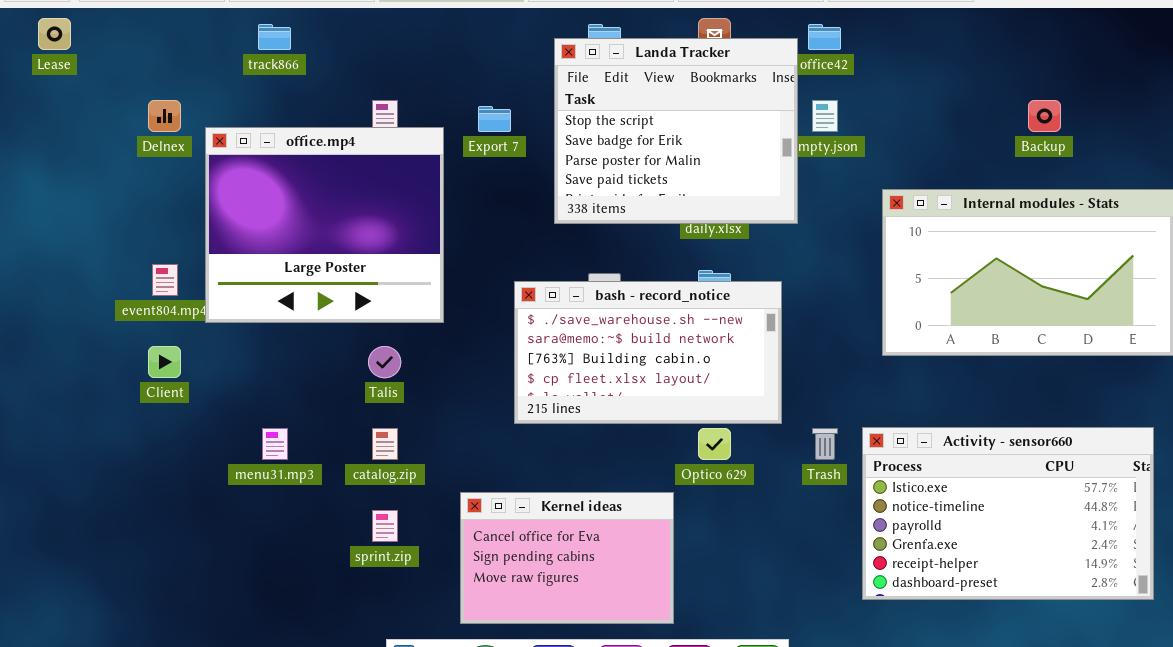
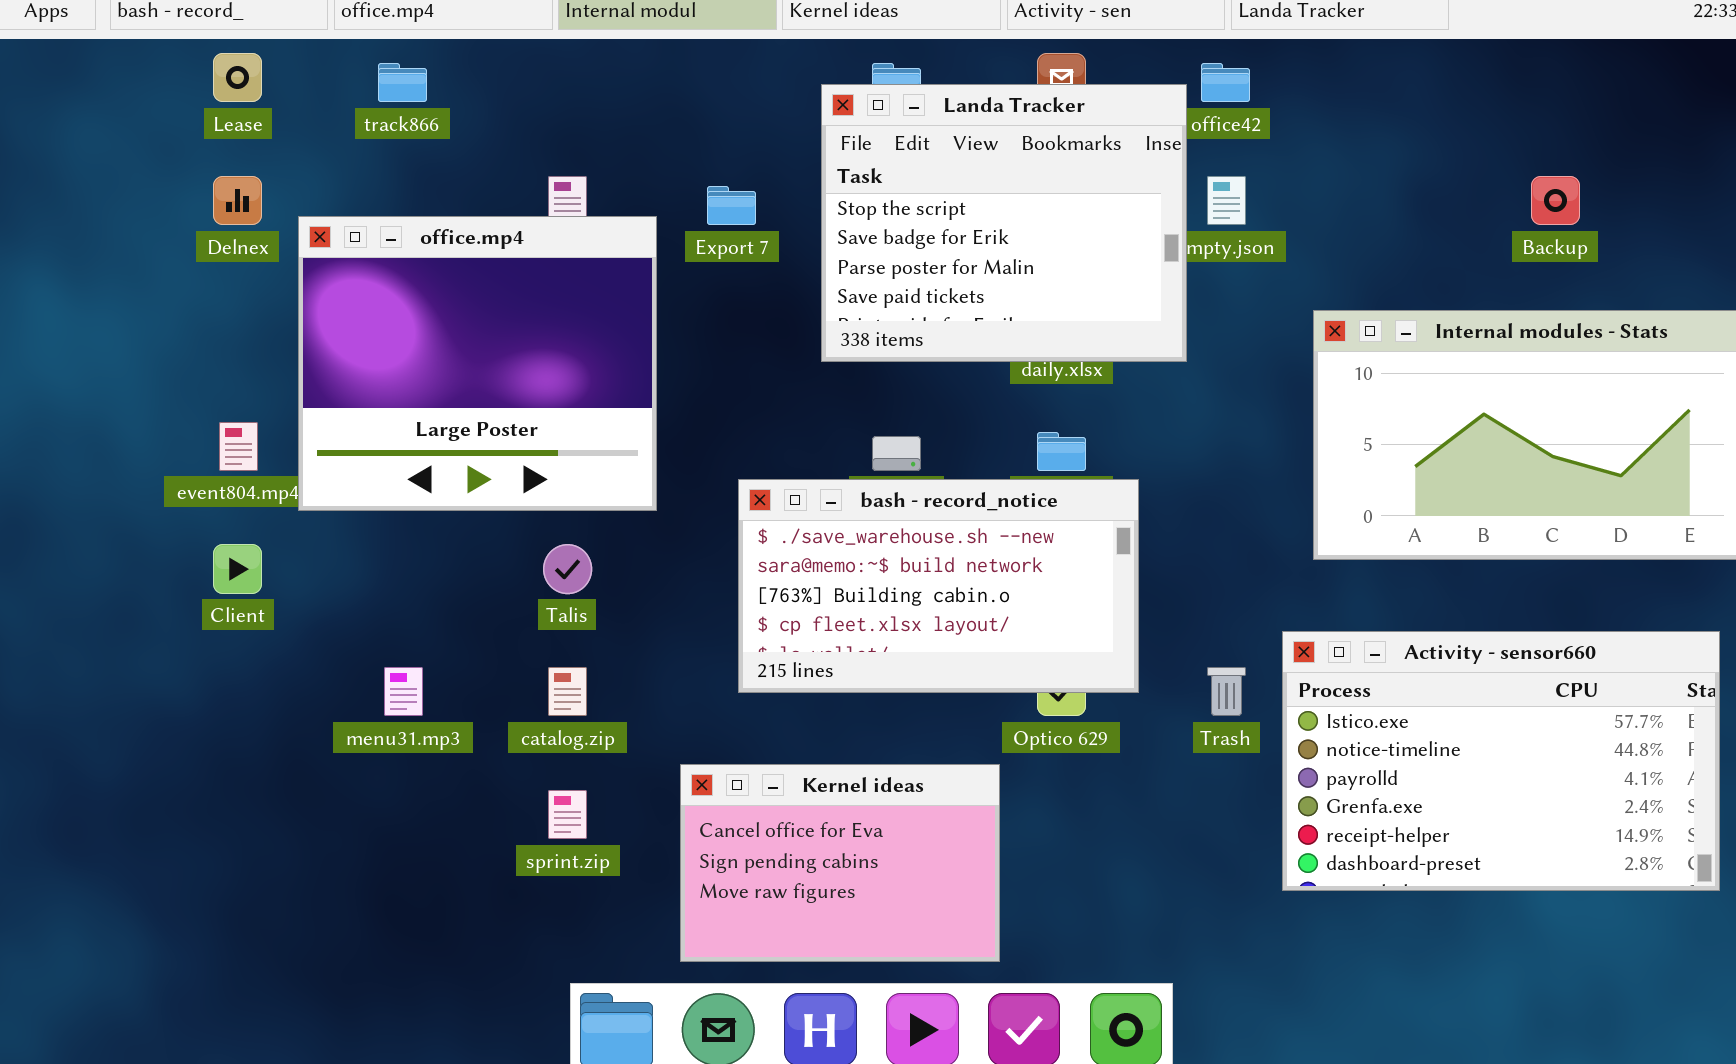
Lease: [38,18,71,50] -> [213,53,262,102], moved
bash - record_notice: [514,281,782,424] -> [738,479,1139,693], moved
Activity - sensor660: [862,427,1154,600] -> [1282,631,1720,891], moved

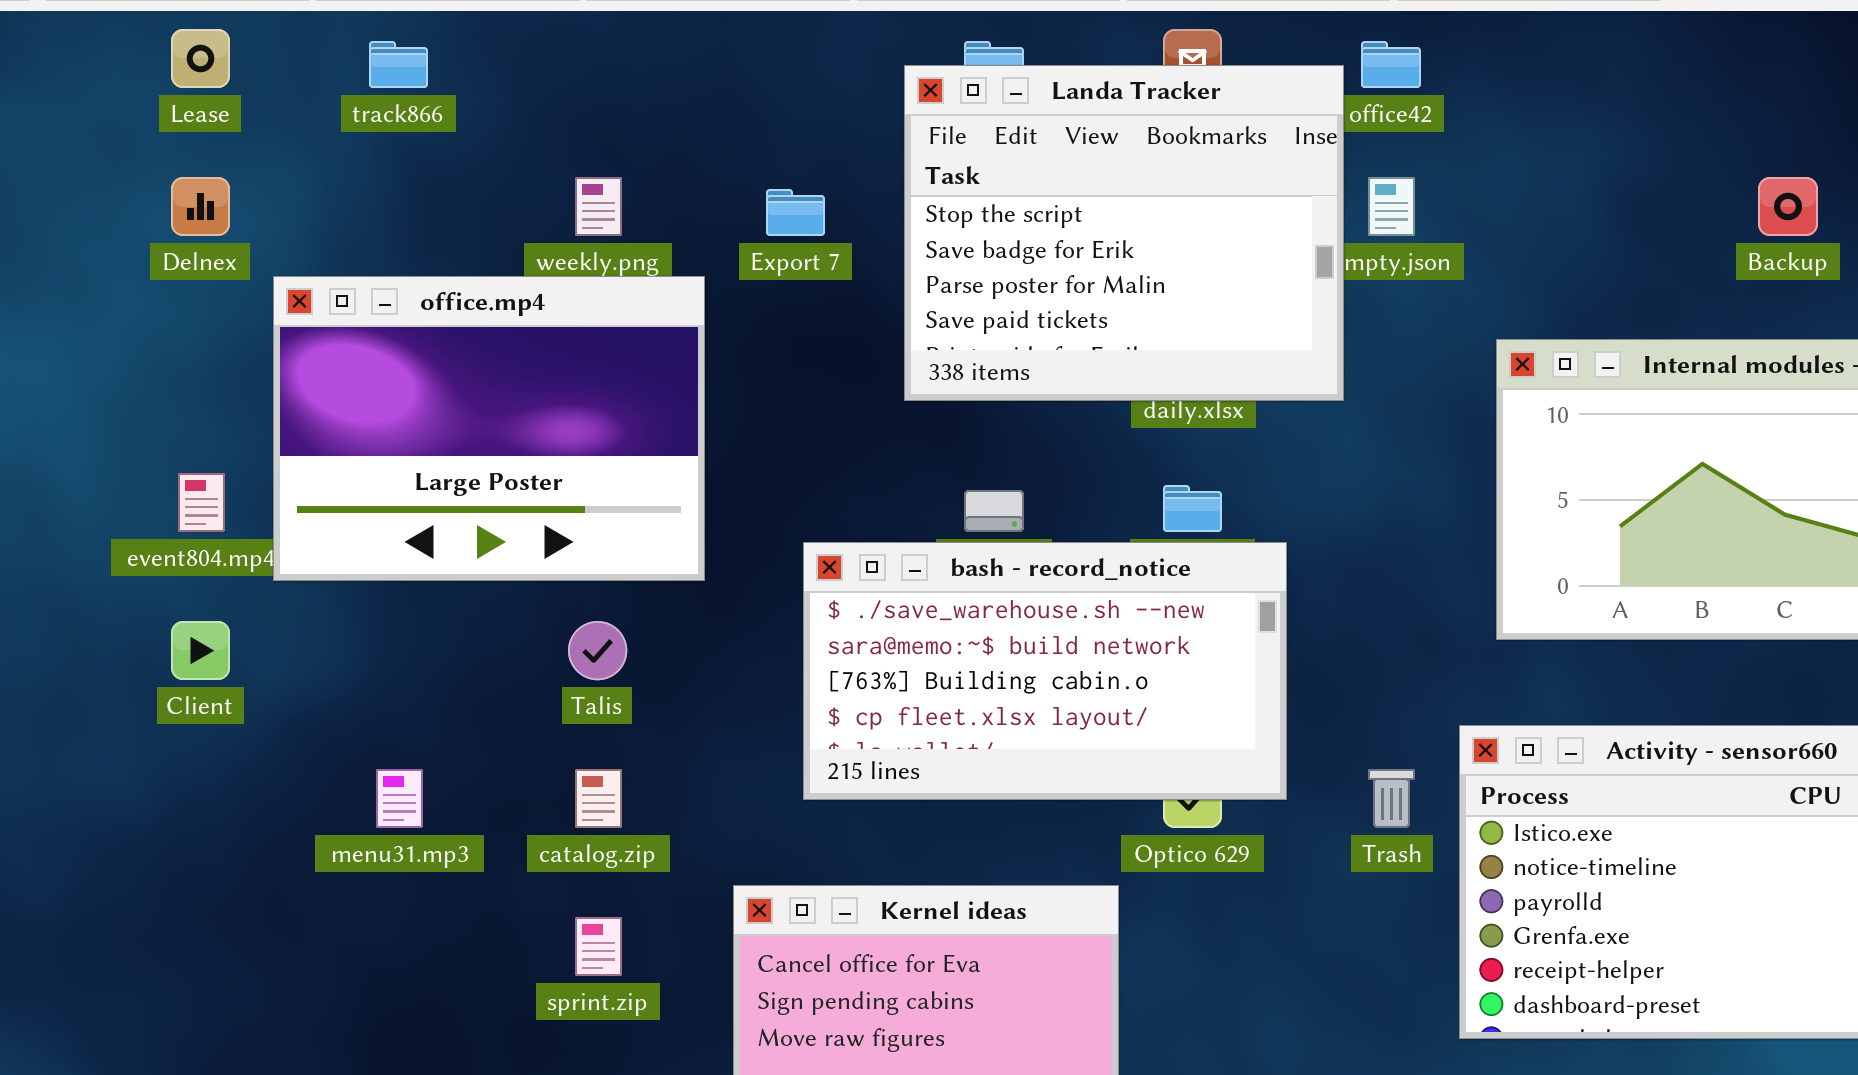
office.mp4: [298,216,657,511] -> [273,276,705,581], resized

